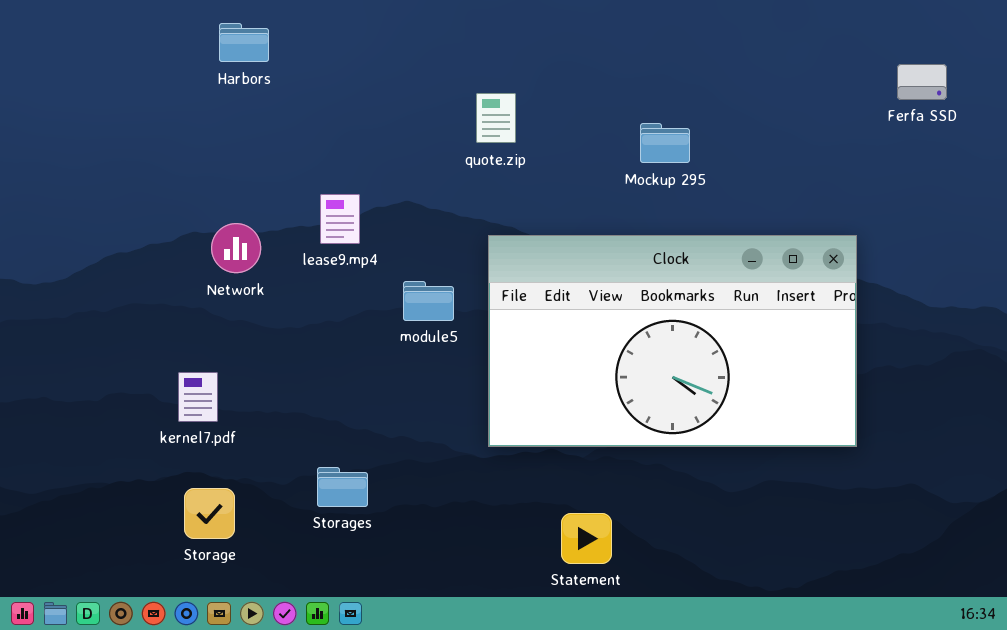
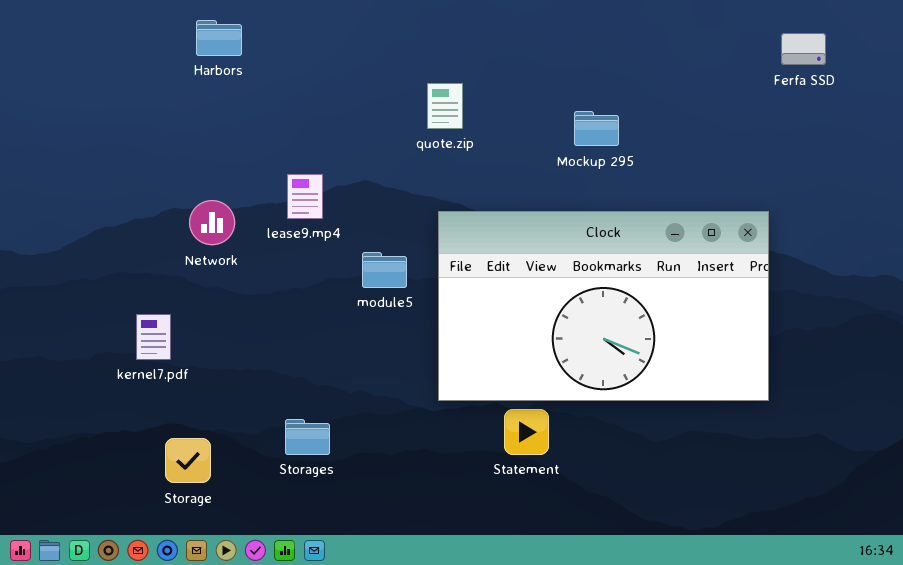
Ferfa SSD: [897,64,947,100] -> [781,33,826,65], moved
kernel7.pdf: [178,372,218,422] -> [136,314,171,360], moved
Statement: [561,513,612,564] -> [504,409,549,455], moved

